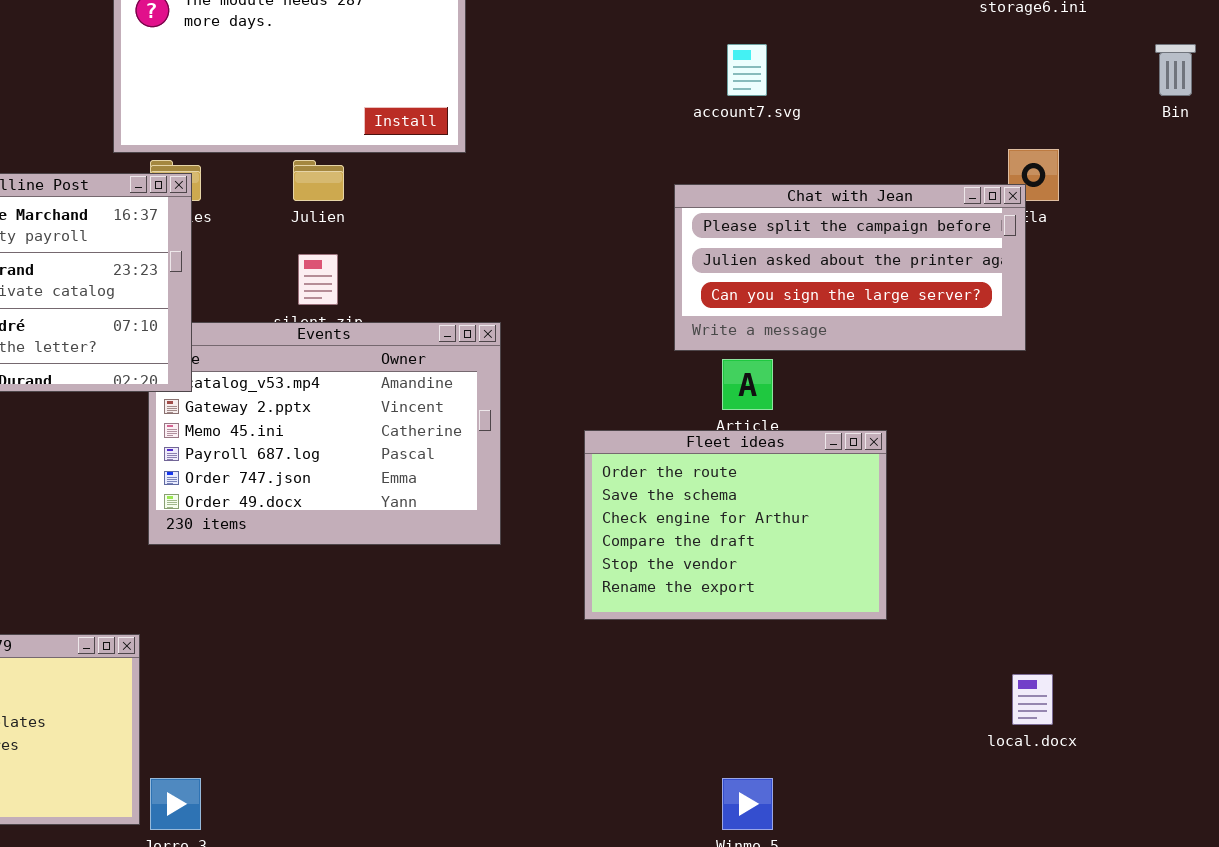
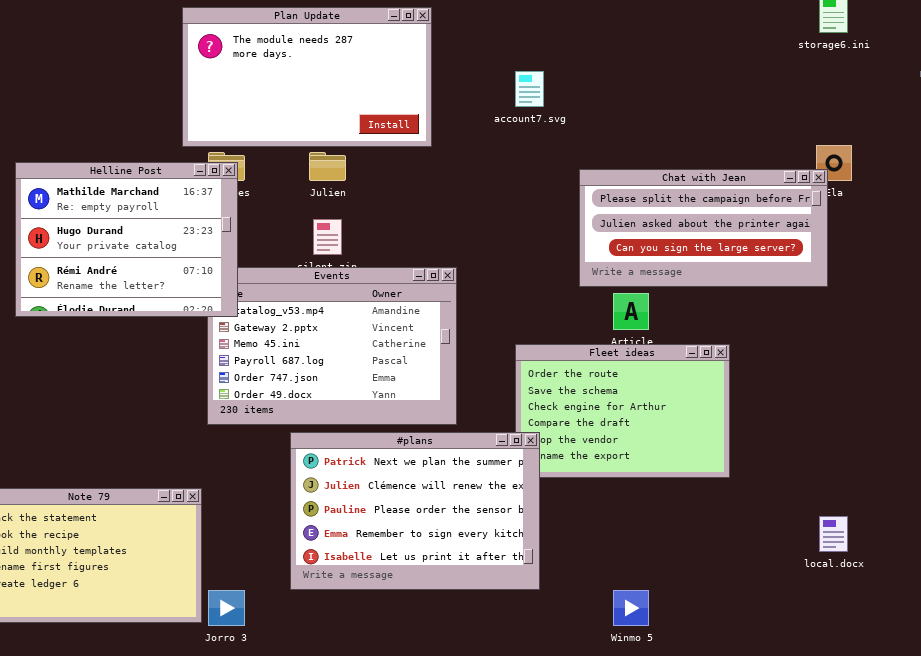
account7.svg: [727,44,767,96] -> [515,71,544,107], moved
#plans: none -> [290,432,540,590], opened

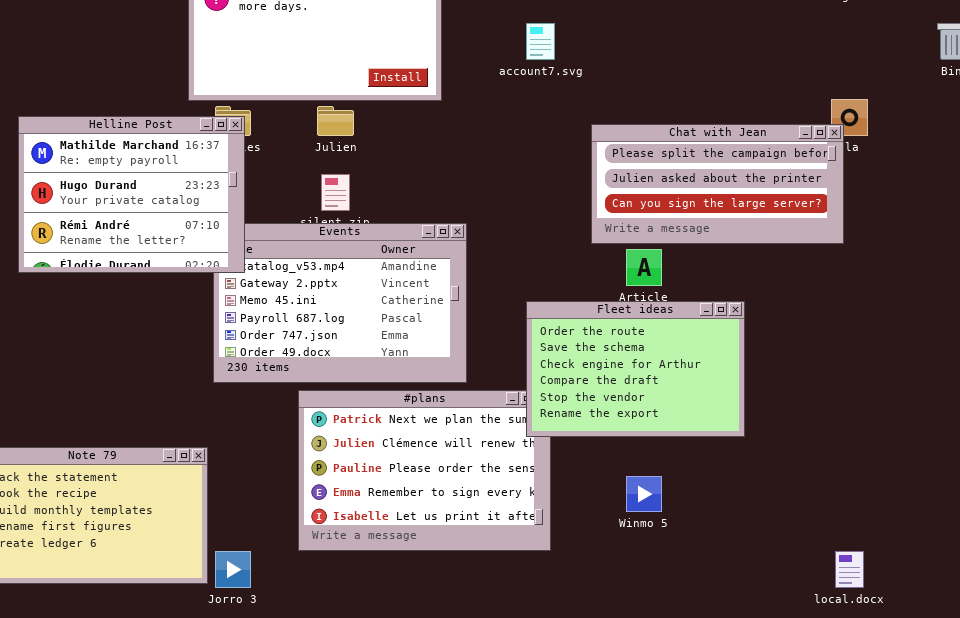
Fleet ideas: [515,344,730,478] -> [526,301,745,437], raised
local.docx: [819,516,848,552] -> [835,551,864,588], moved
Winmo 5: [613,590,649,626] -> [626,476,662,512], moved

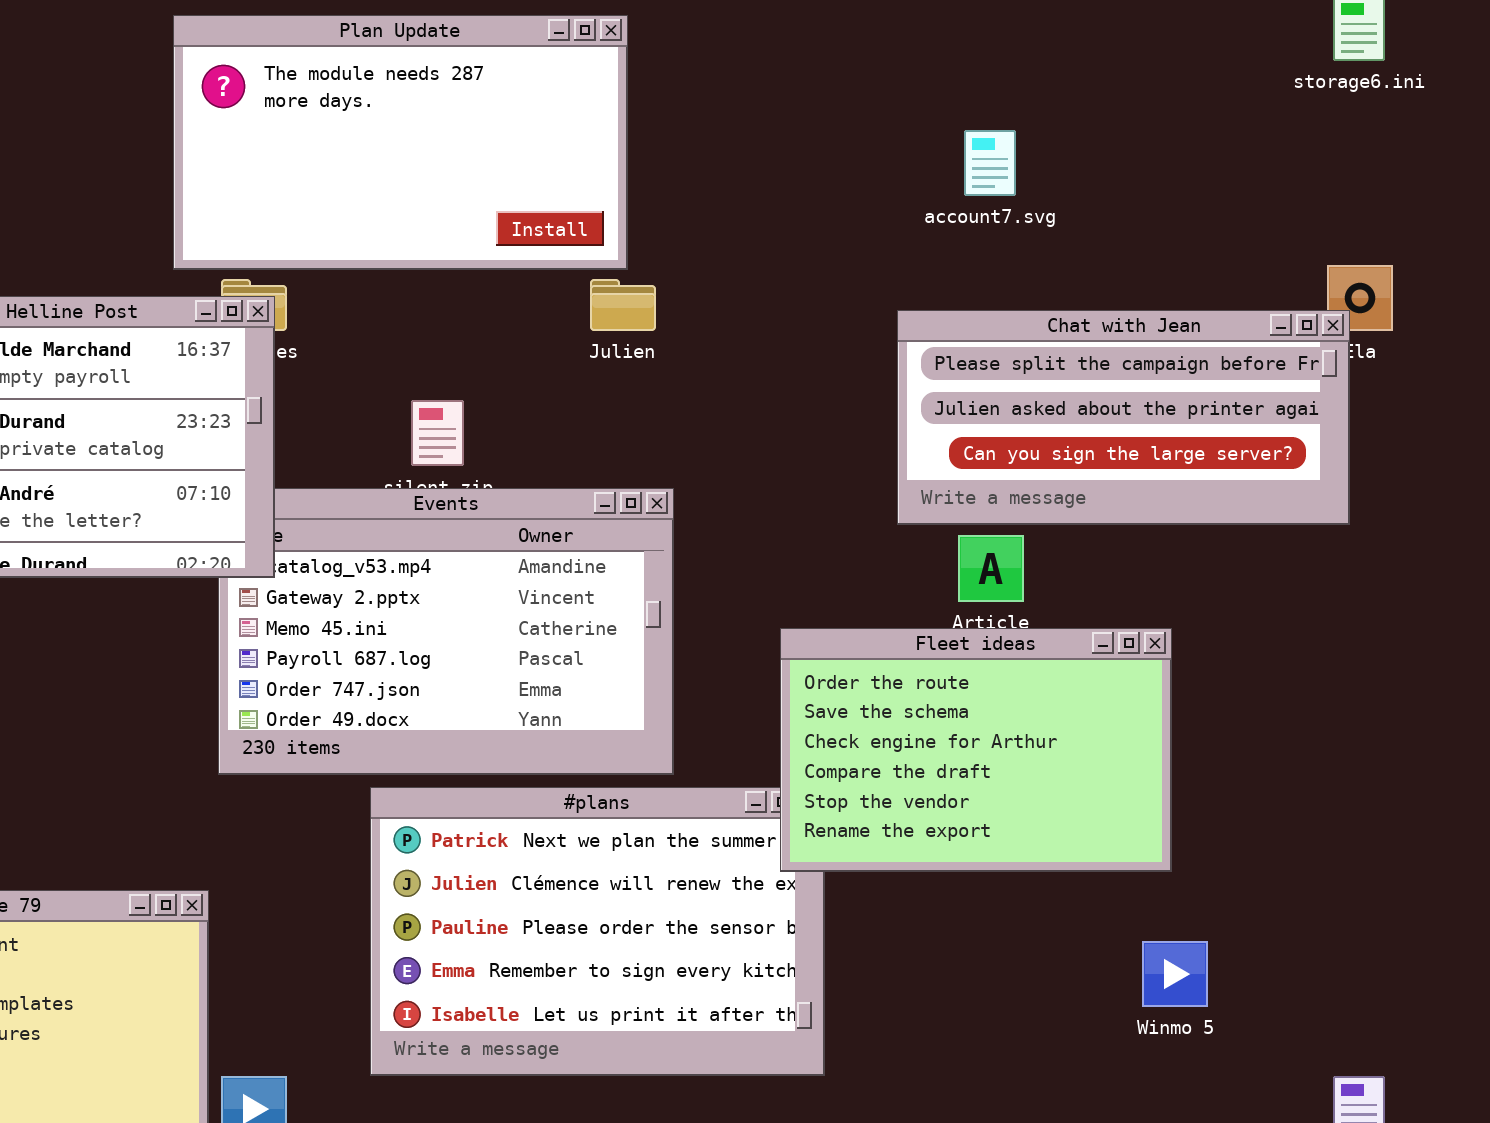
account7.svg: [526,23,555,60] -> [964,130,1016,196], moved
Julien: [317,106,354,136] -> [590,279,656,331], moved
Winmo 5: [626,476,662,512] -> [1142,941,1208,1007], moved

